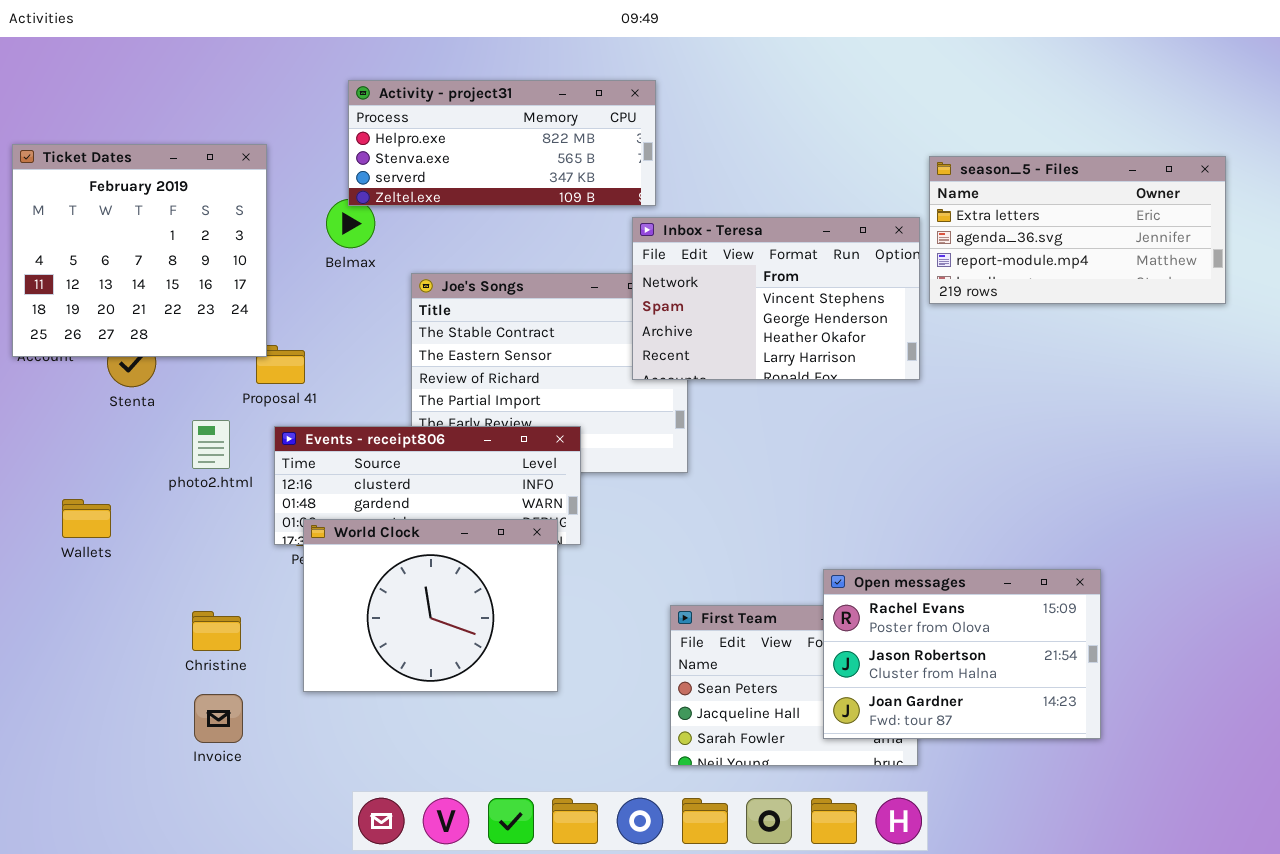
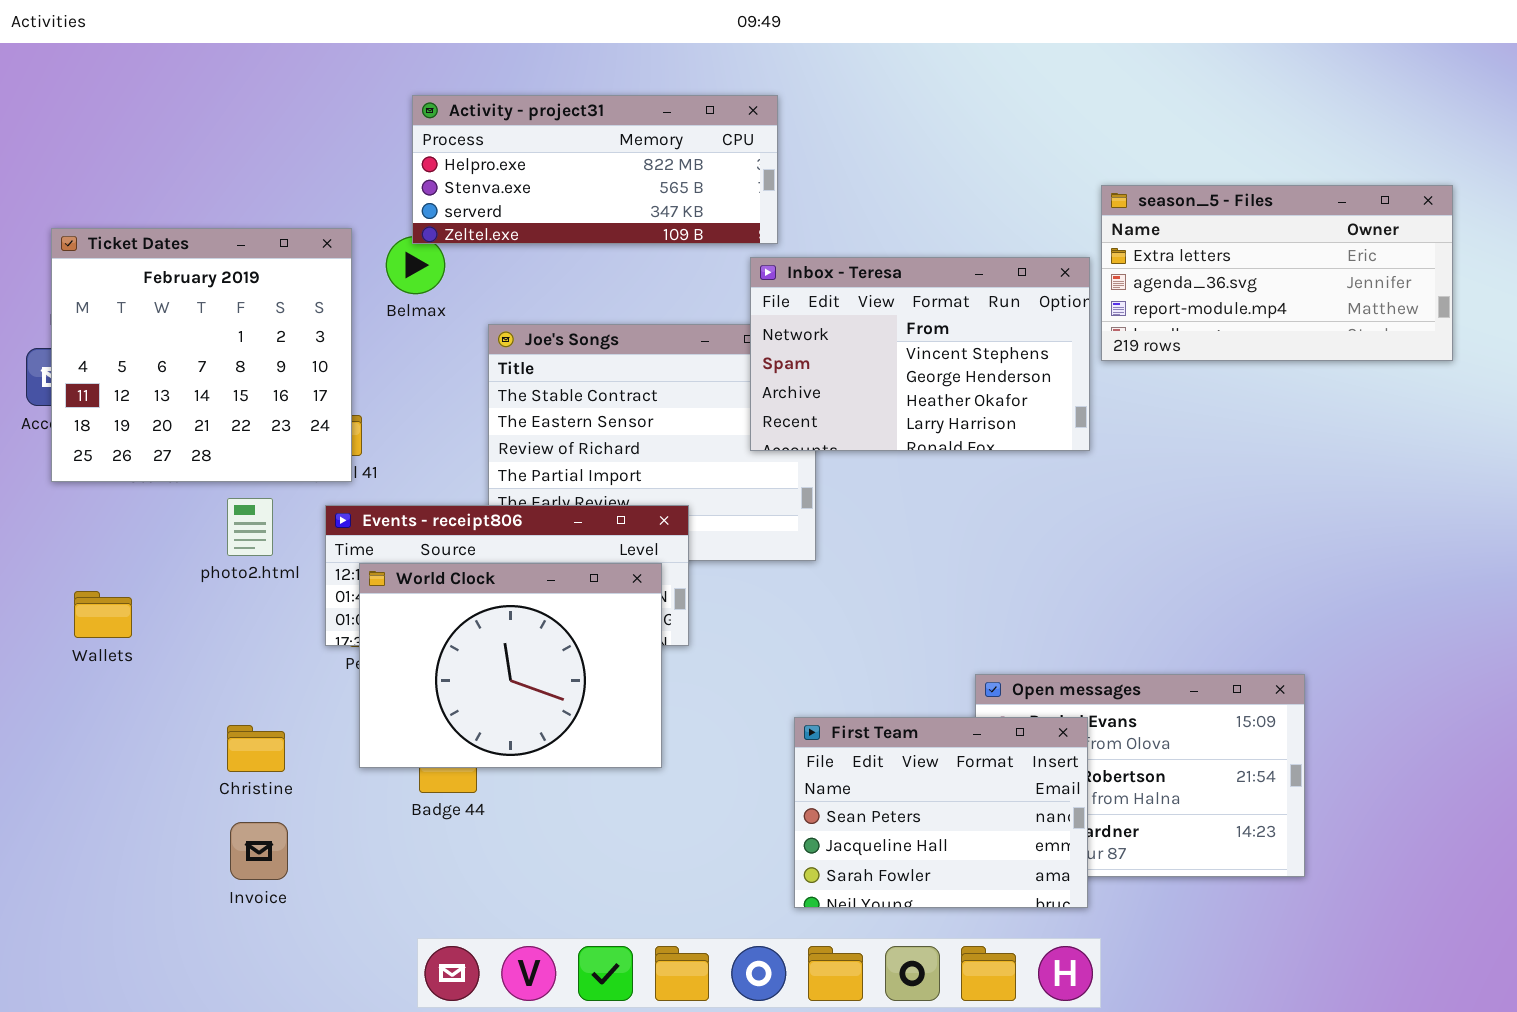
Ticket Dates: [12,144,267,357] -> [51,228,352,482], moved
World Clock: [303,519,558,692] -> [359,563,662,768], moved
First Team: [670,605,918,766] -> [794,717,1088,908], raised

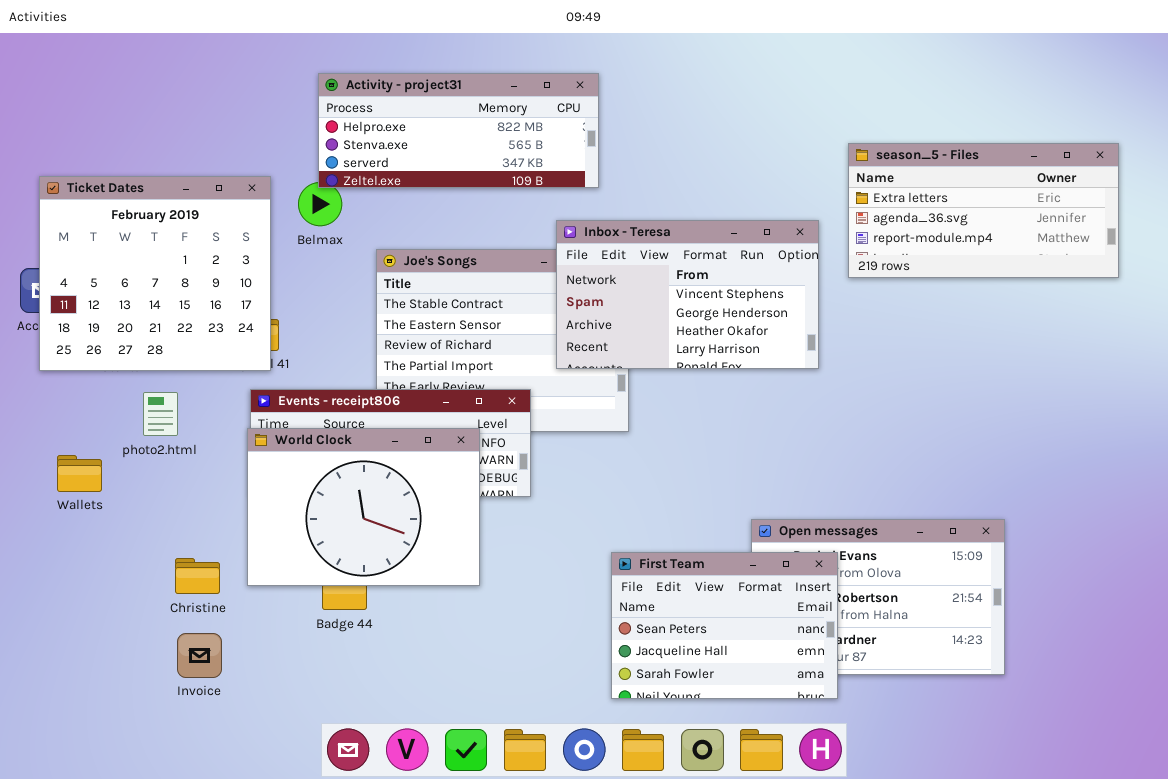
Inbox - Teresa: [750,257,1090,451] -> [556,220,819,369], moved
photo2.html: [227,498,273,556] -> [143,392,178,436], moved
World Clock: [359,563,662,768] -> [247,428,480,586], moved

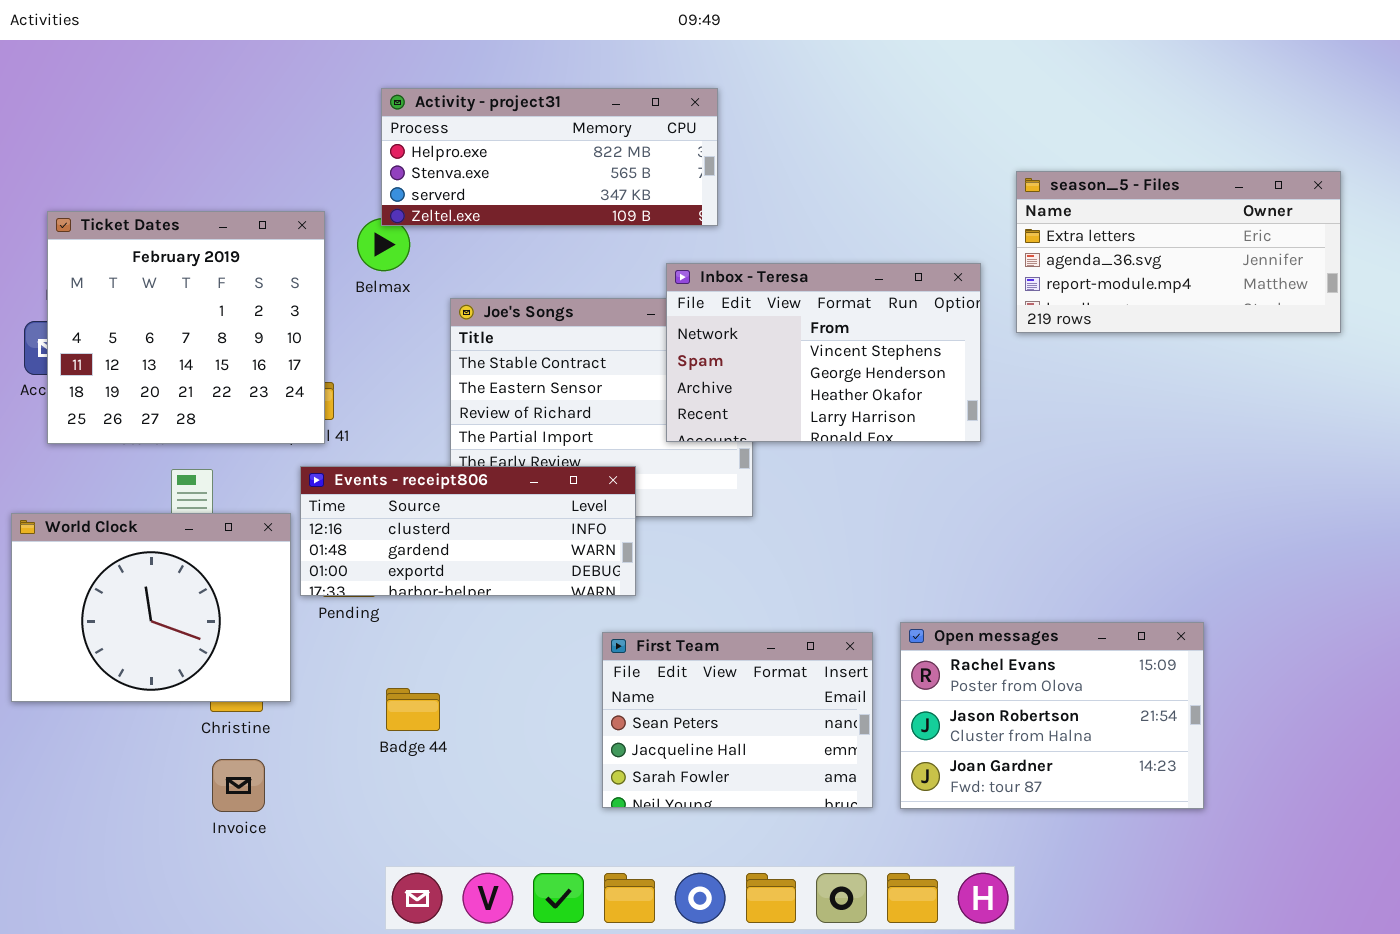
World Clock: [247,428,480,586] -> [11,513,291,702], moved
First Team: [611,552,838,699] -> [602,632,873,808], moved

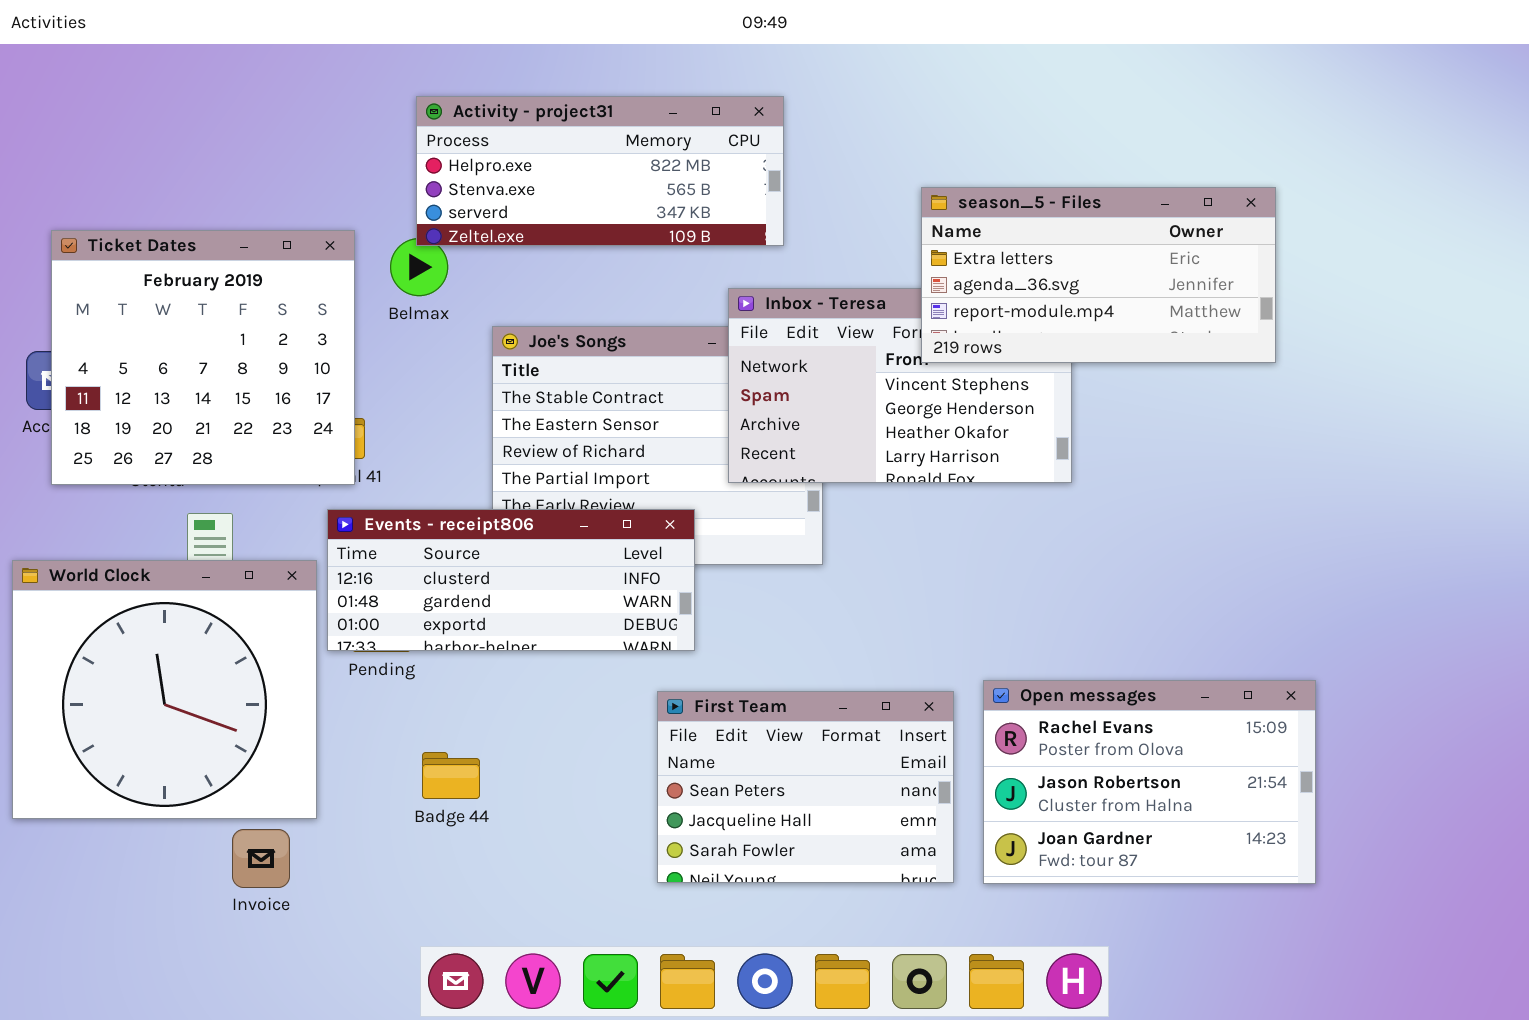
season_5 - Files: [1016,171,1341,333] -> [921,187,1276,363], moved
World Clock: [11,513,291,702] -> [12,560,317,819], resized

